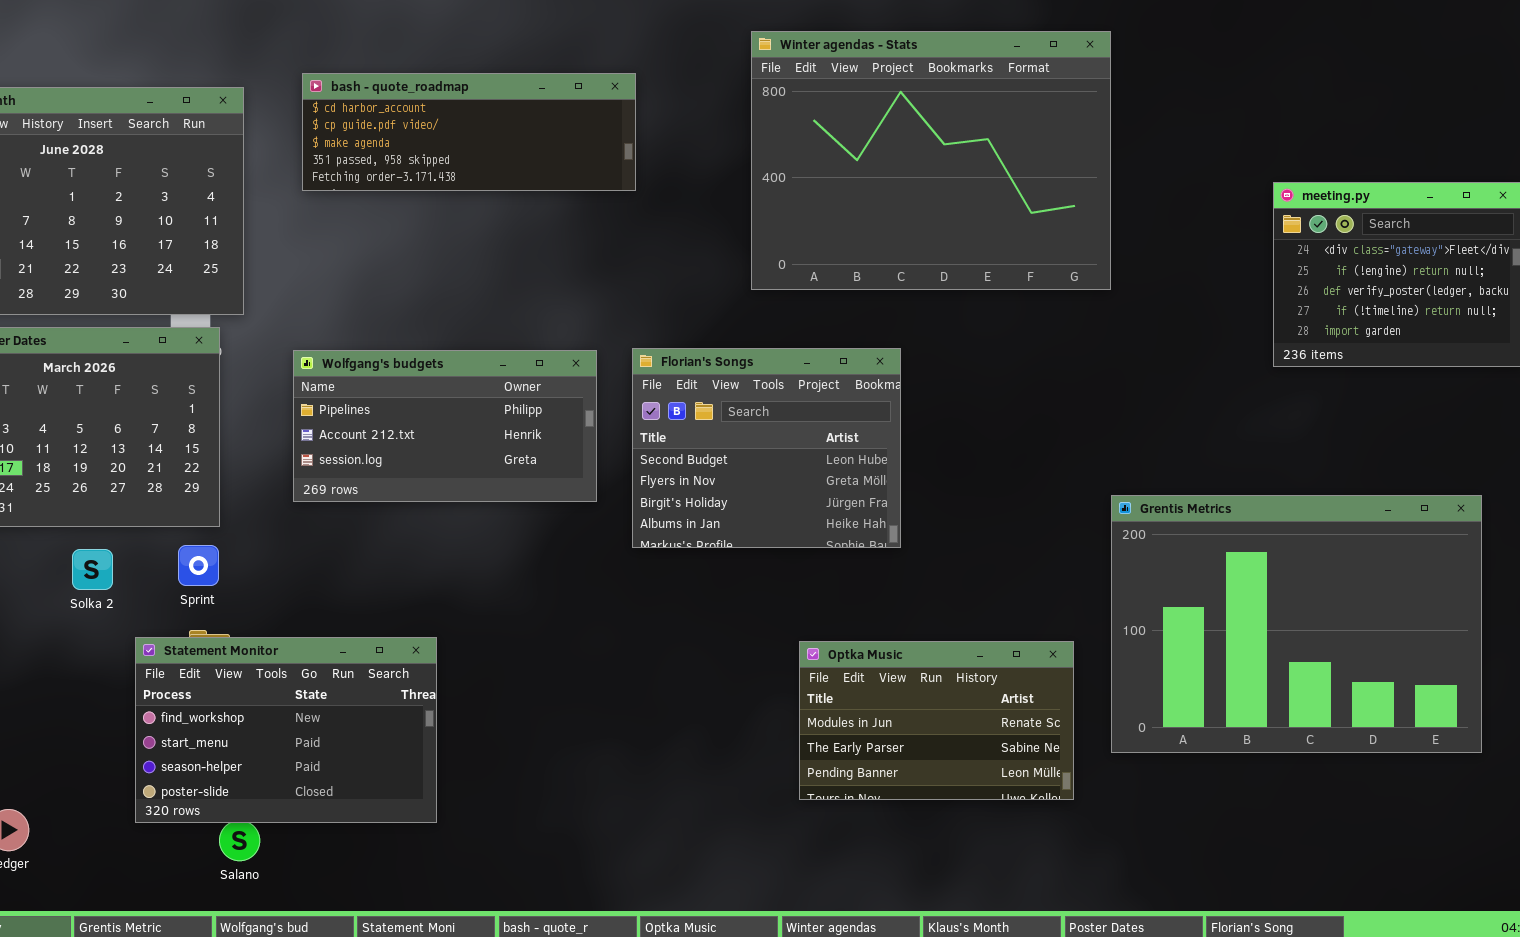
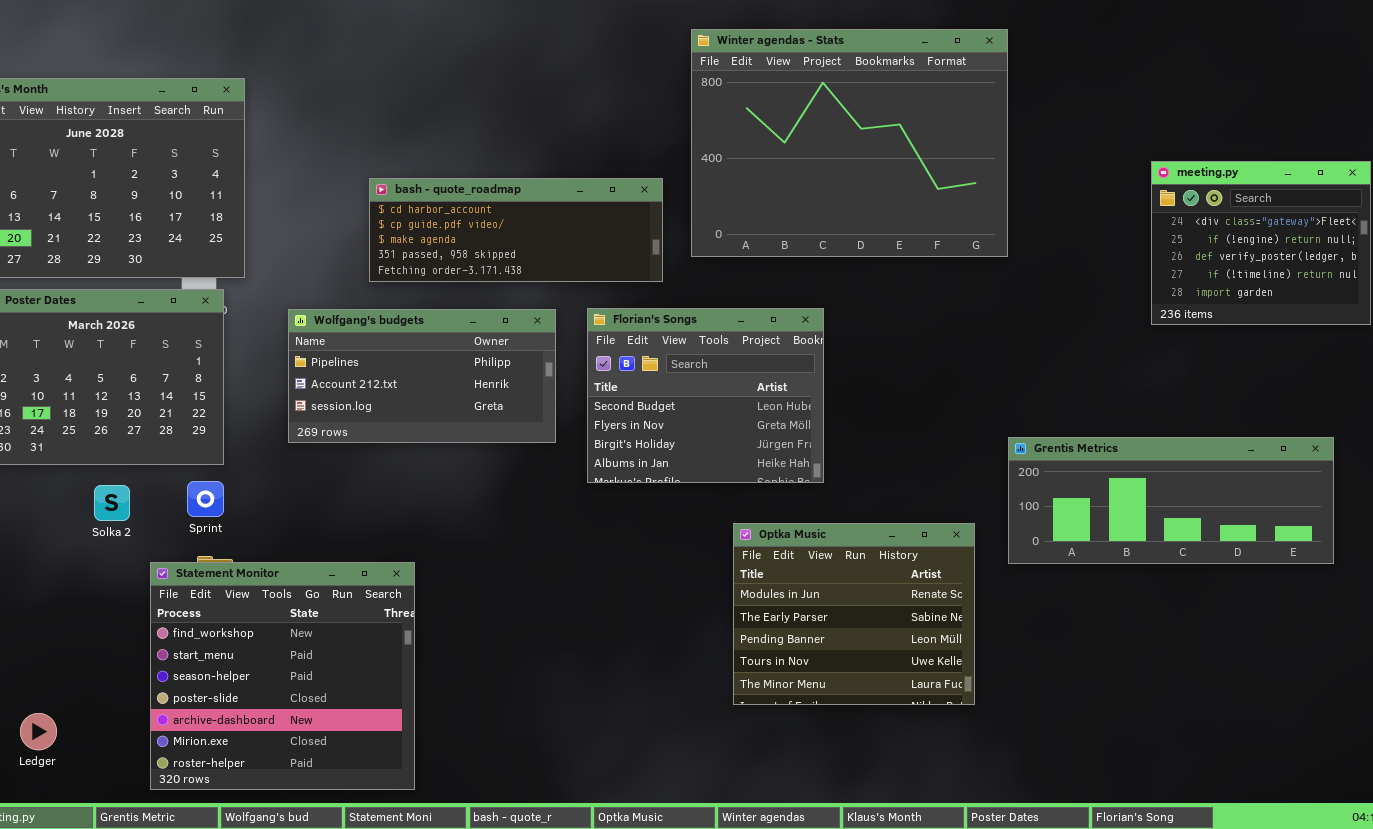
bash - quote_roadmap: [302,73,636,191] -> [369,178,663,282], moved
Grentis Metrics: [1111,495,1482,753] -> [1008,437,1334,564], resized
Statement Monitor: [135,637,437,823] -> [150,562,415,790], resized
Optka Music: [799,641,1074,800] -> [733,523,975,705], resized

